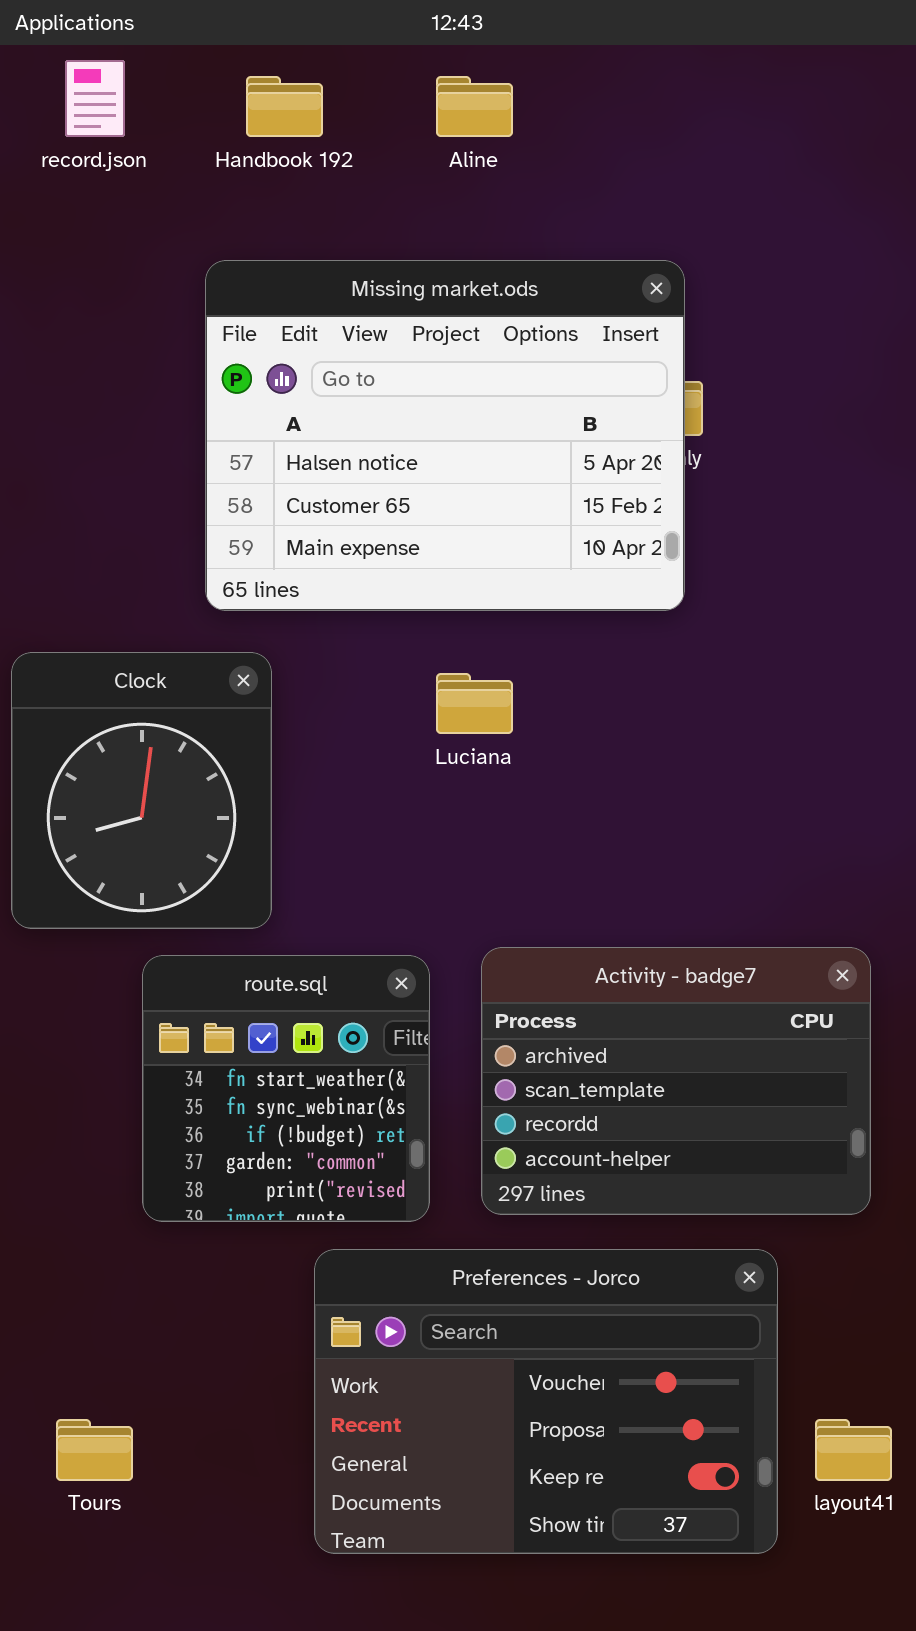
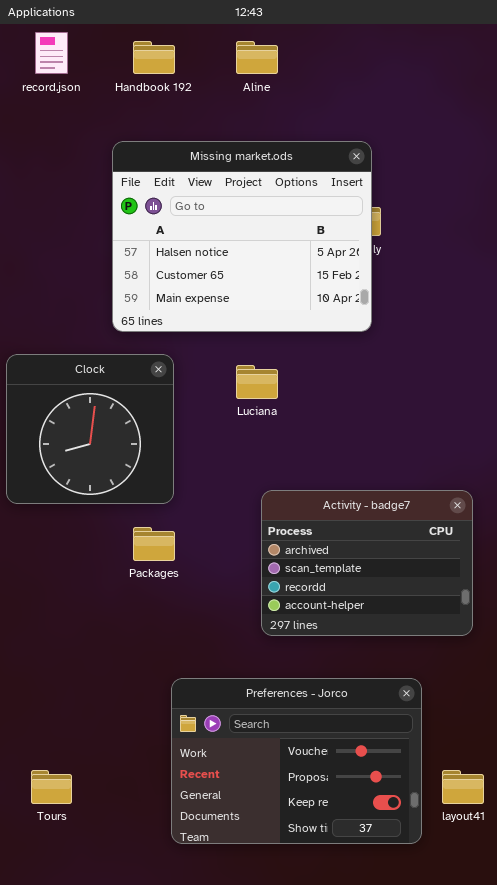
Clock: [11,652,272,929] -> [6,354,174,504], resized
Activity - badge7: [481,947,871,1215] -> [261,490,473,636], moved
route.sql: [142,955,430,1222] -> none, closed

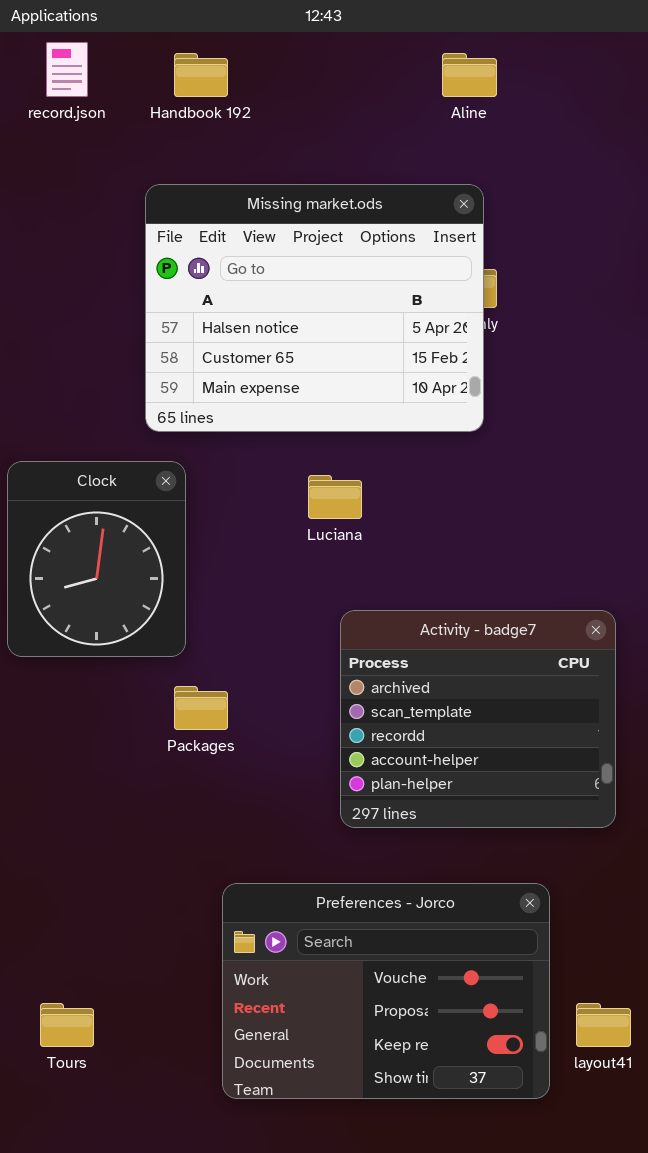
Aline: [236,41,278,74] -> [442,53,497,97], moved
Clock: [6,354,174,504] -> [7,461,186,657], resized
Activity - badge7: [261,490,473,636] -> [340,610,616,828], resized

